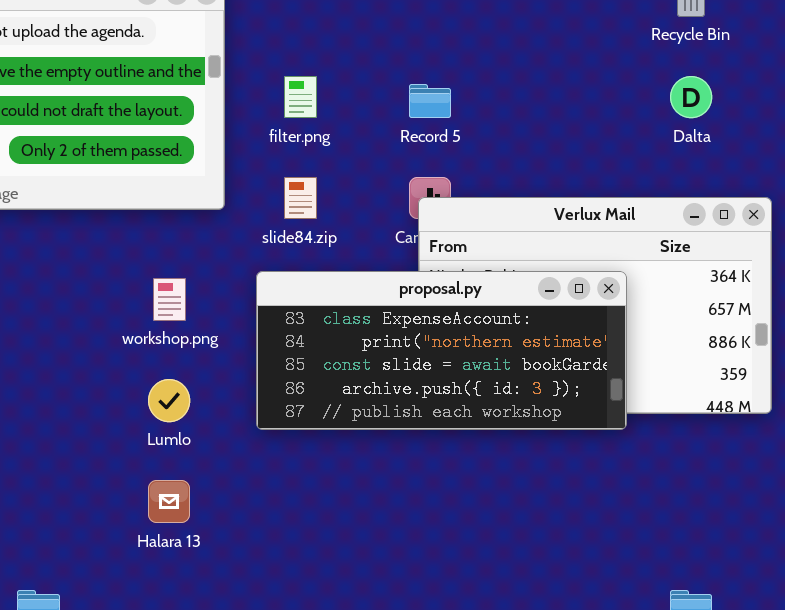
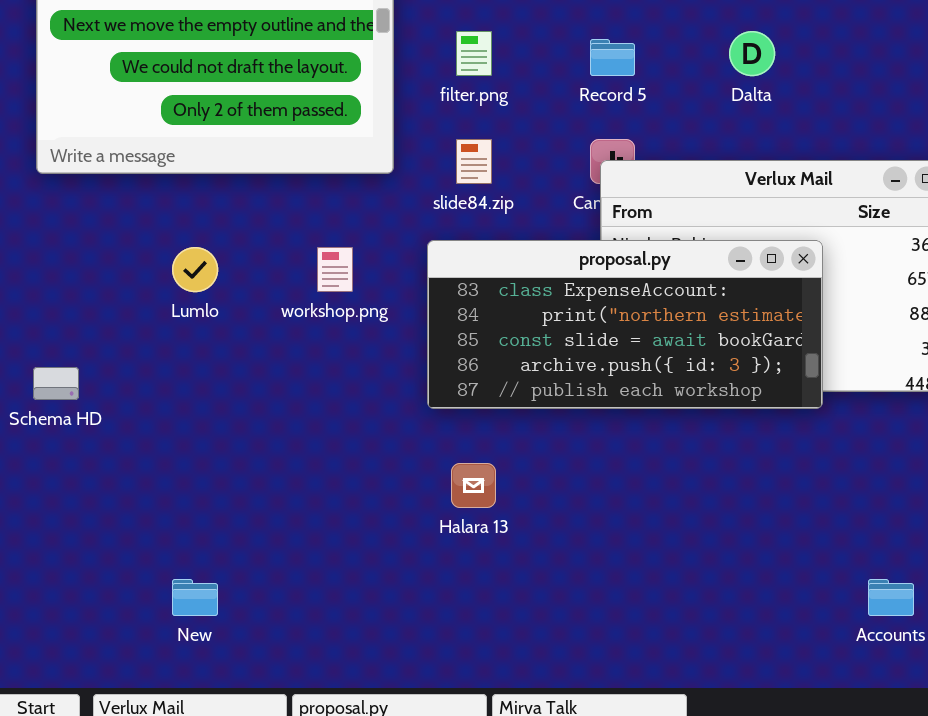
Dalta: [670,76,712,118] -> [729,31,775,76], moved
Lumlo: [148,379,190,422] -> [172,247,218,292], moved
Halara 13: [148,480,190,523] -> [451,463,496,508], moved

